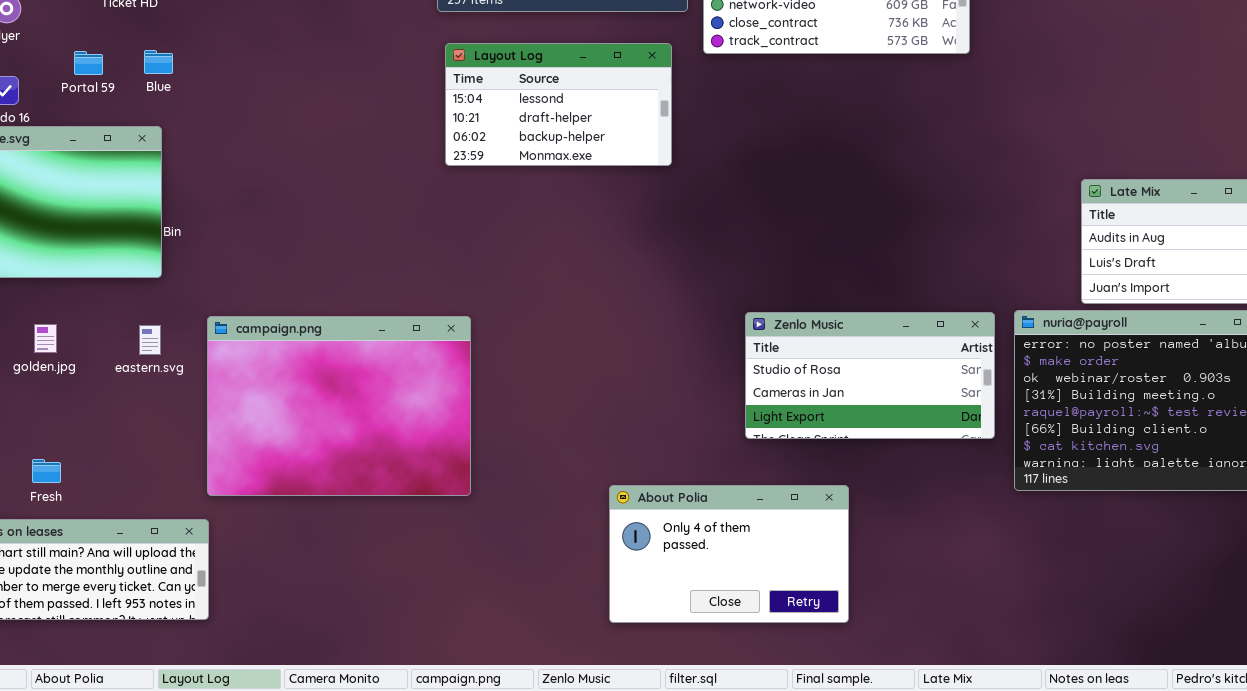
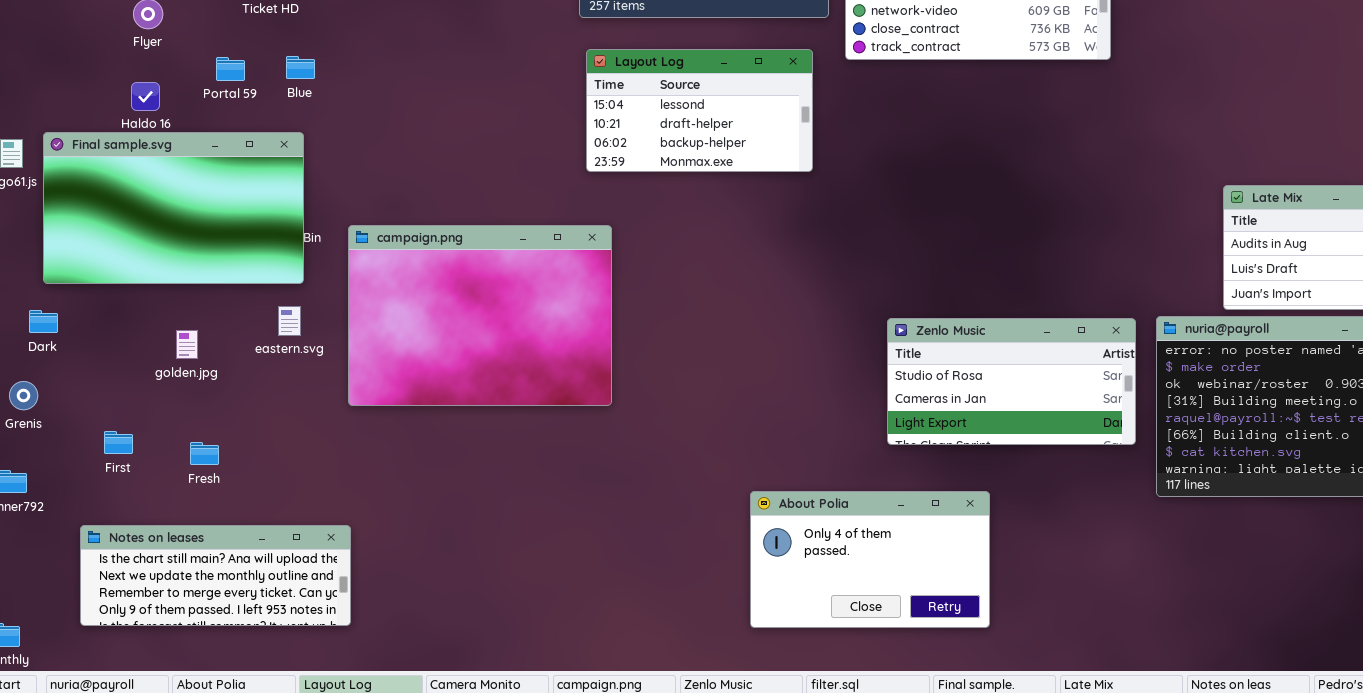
campaign.png: [207,316,471,496] -> [348,225,612,406], moved
eastern.svg: [139,325,161,355] -> [278,306,301,336], moved
Fresh: [32,459,61,483] -> [190,442,219,465], moved

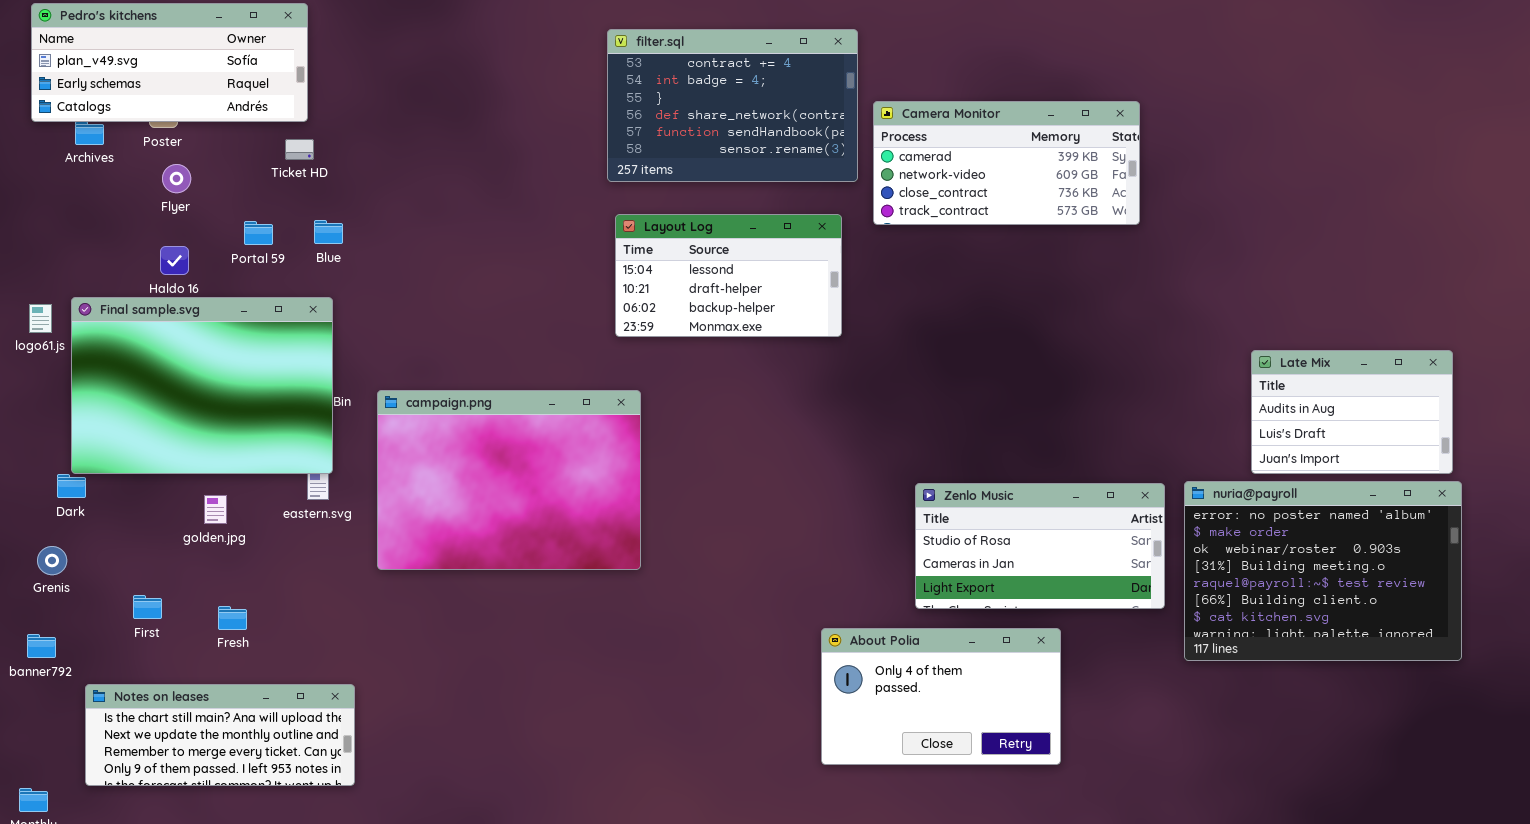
Final sample.svg: [43,132,304,284] -> [71,297,333,474], resized
About Polia: [750,491,990,628] -> [821,628,1061,765], moved
Notes on leases: [80,525,351,626] -> [85,684,355,786], moved

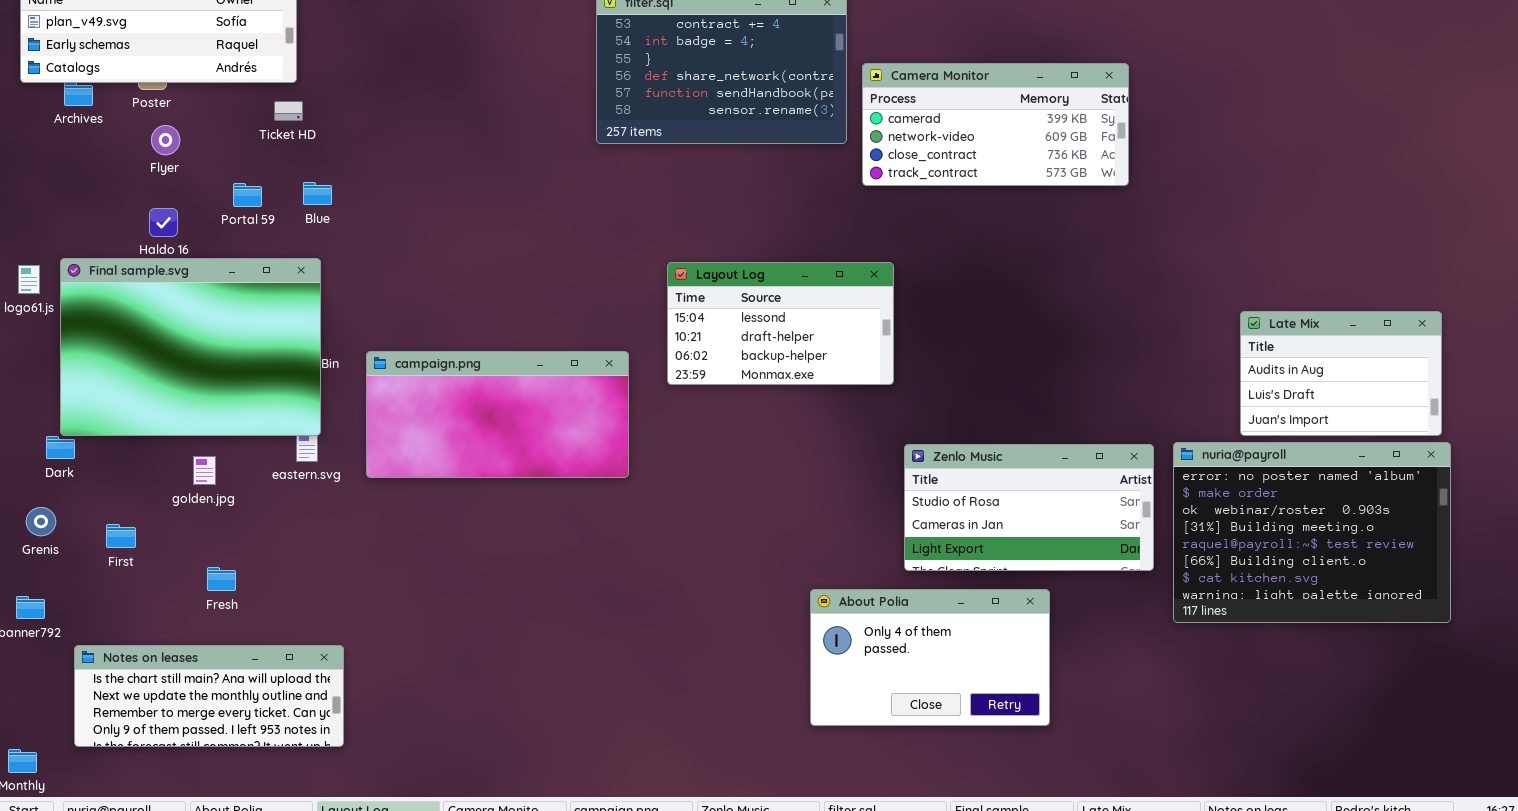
Layout Log: [615,214,842,337] -> [667,262,894,385], moved
campaign.png: [377,390,641,570] -> [366,351,629,478], resized
First: [133,595,162,619] -> [106,524,136,548], moved

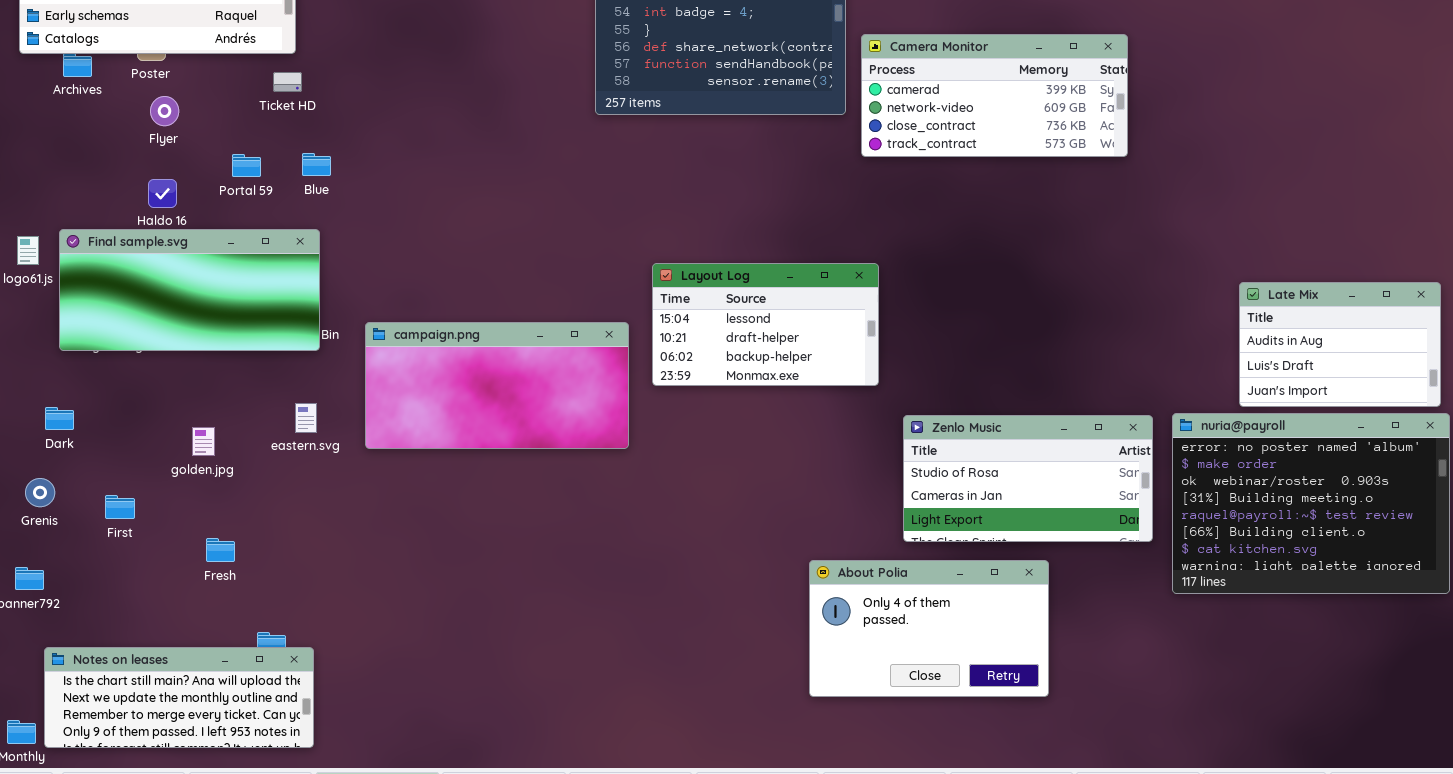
Final sample.svg: [60,258,321,436] -> [59,229,320,351], resized
Layout Log: [667,262,894,385] -> [652,263,879,386], moved
Notes on leases: [74,645,344,747] -> [44,647,314,748], moved

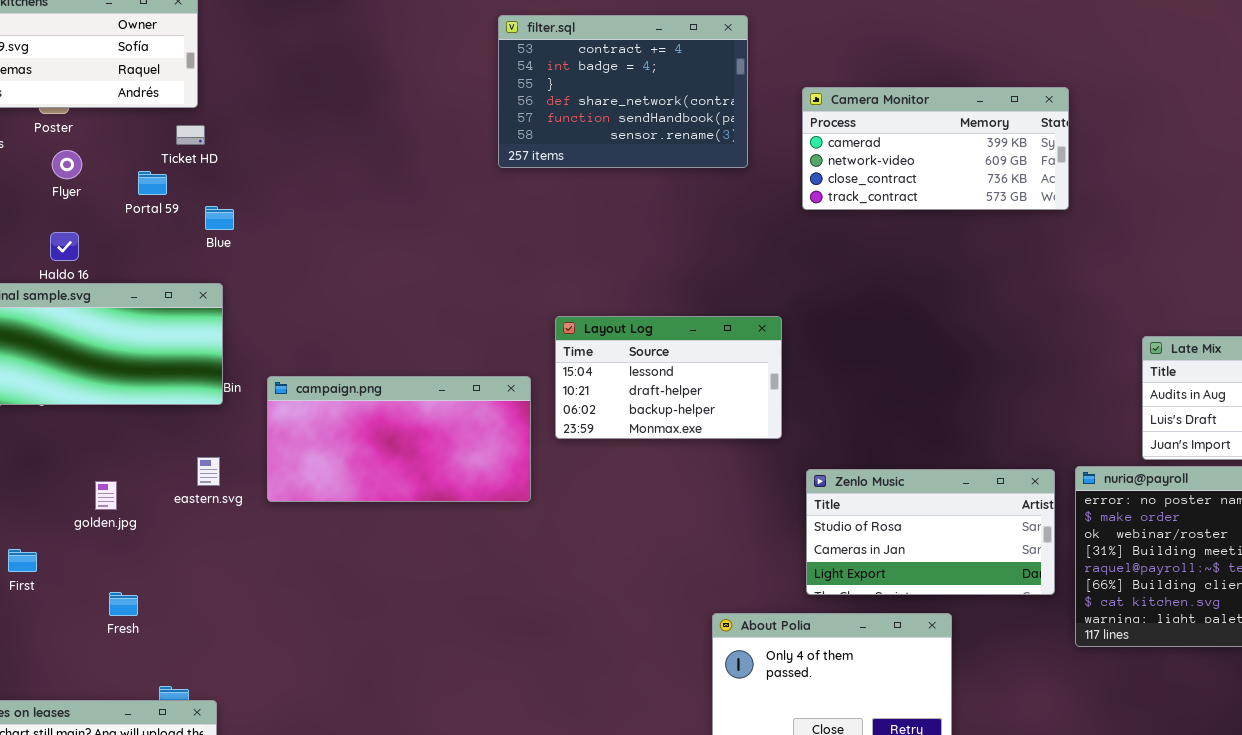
Camera Monitor: [861,34,1128,157] -> [802,87,1069,210], moved
Portal 59: [232,154,261,177] -> [138,171,167,195], moved

